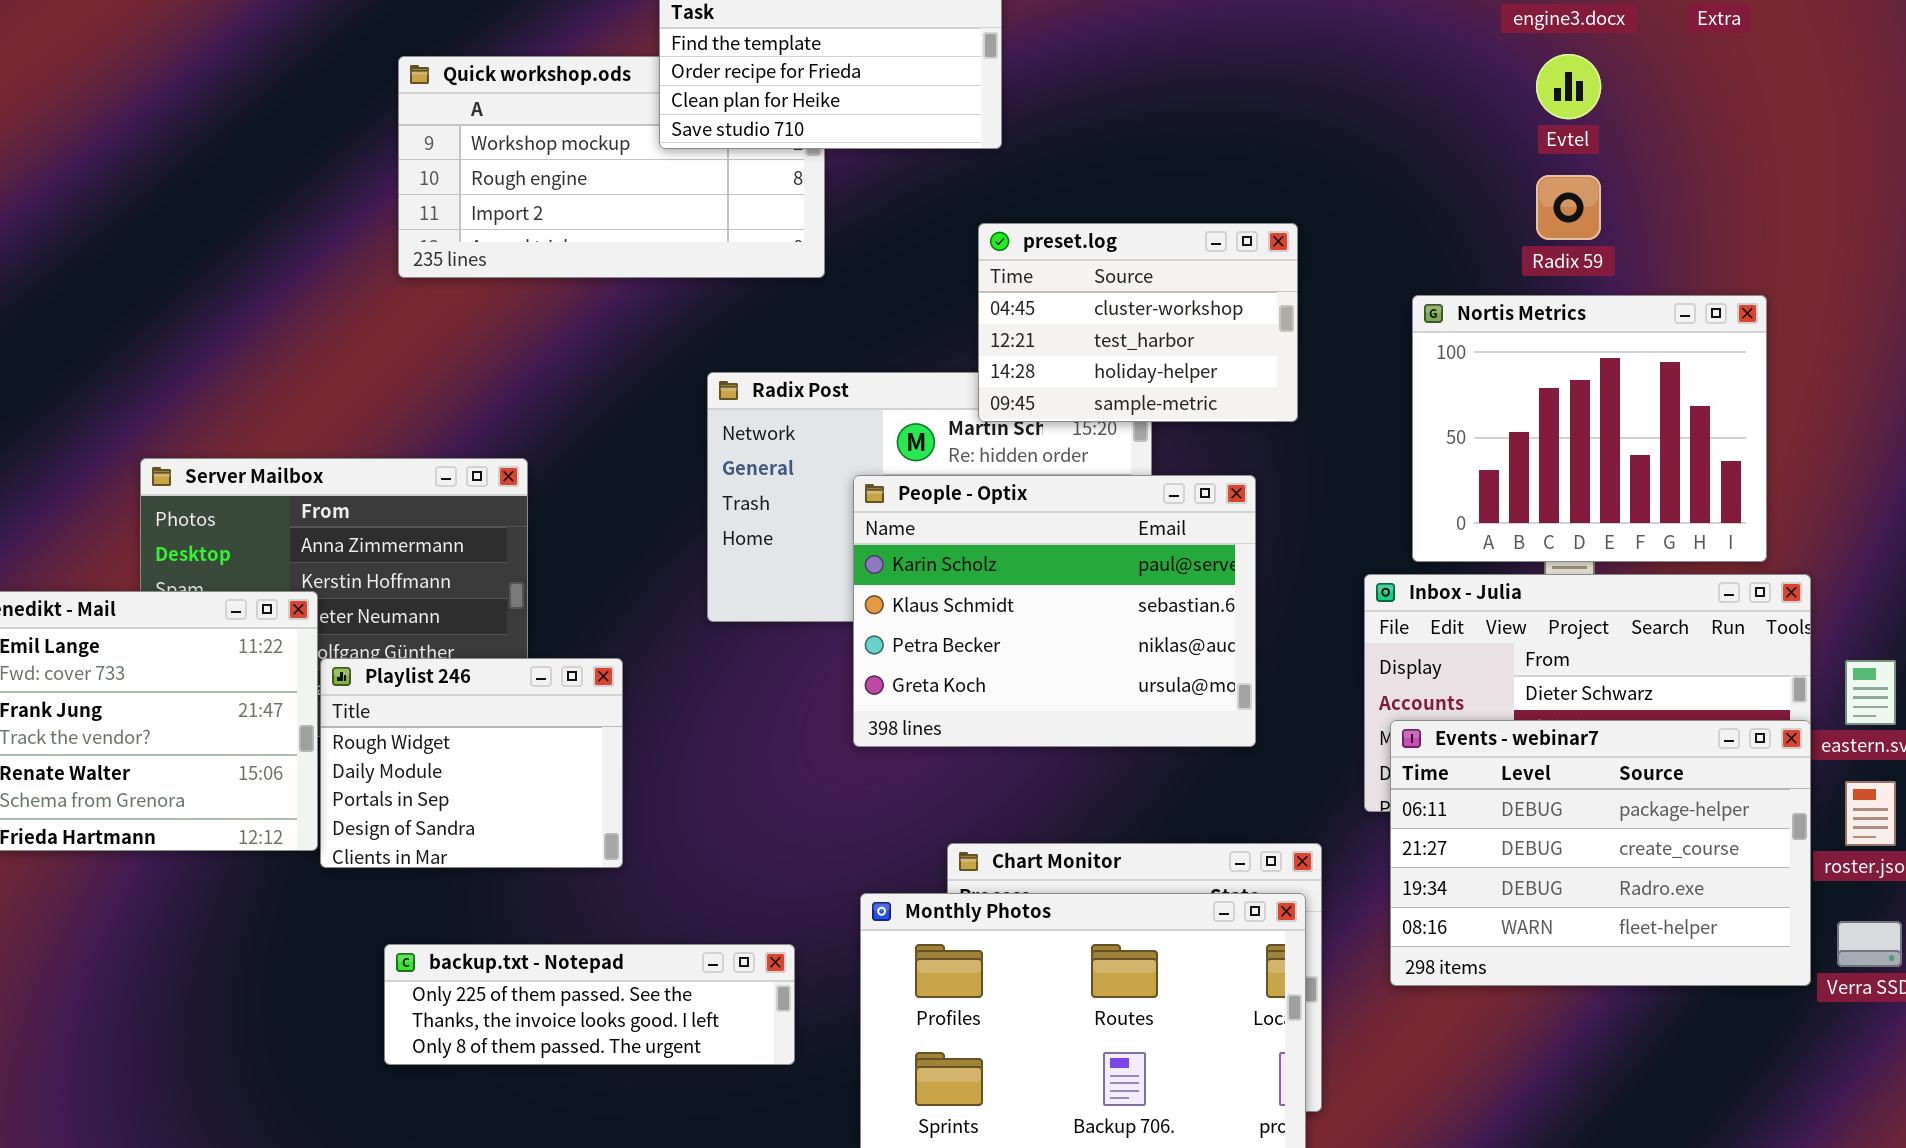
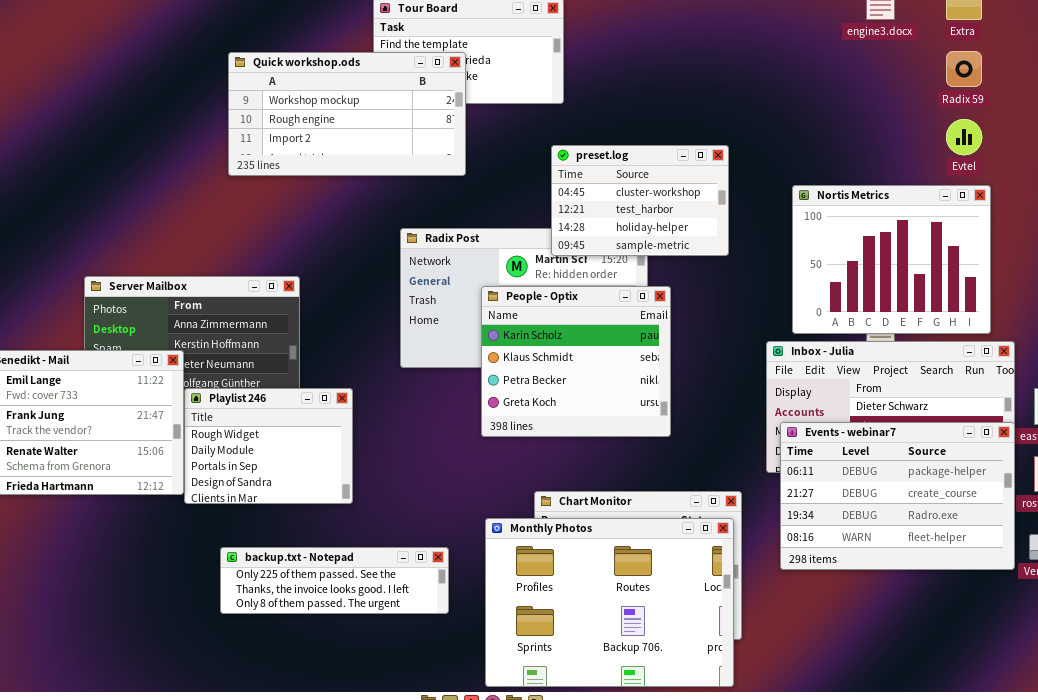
Evtel: [1536,54,1601,119] -> [946,119,982,155], moved
Quick workshop.ods: [398,56,825,278] -> [228,52,466,176], raised
Radix 59: [1536,175,1601,240] -> [946,51,982,87], moved
People - Optix: [853,475,1256,747] -> [481,286,671,437], resized

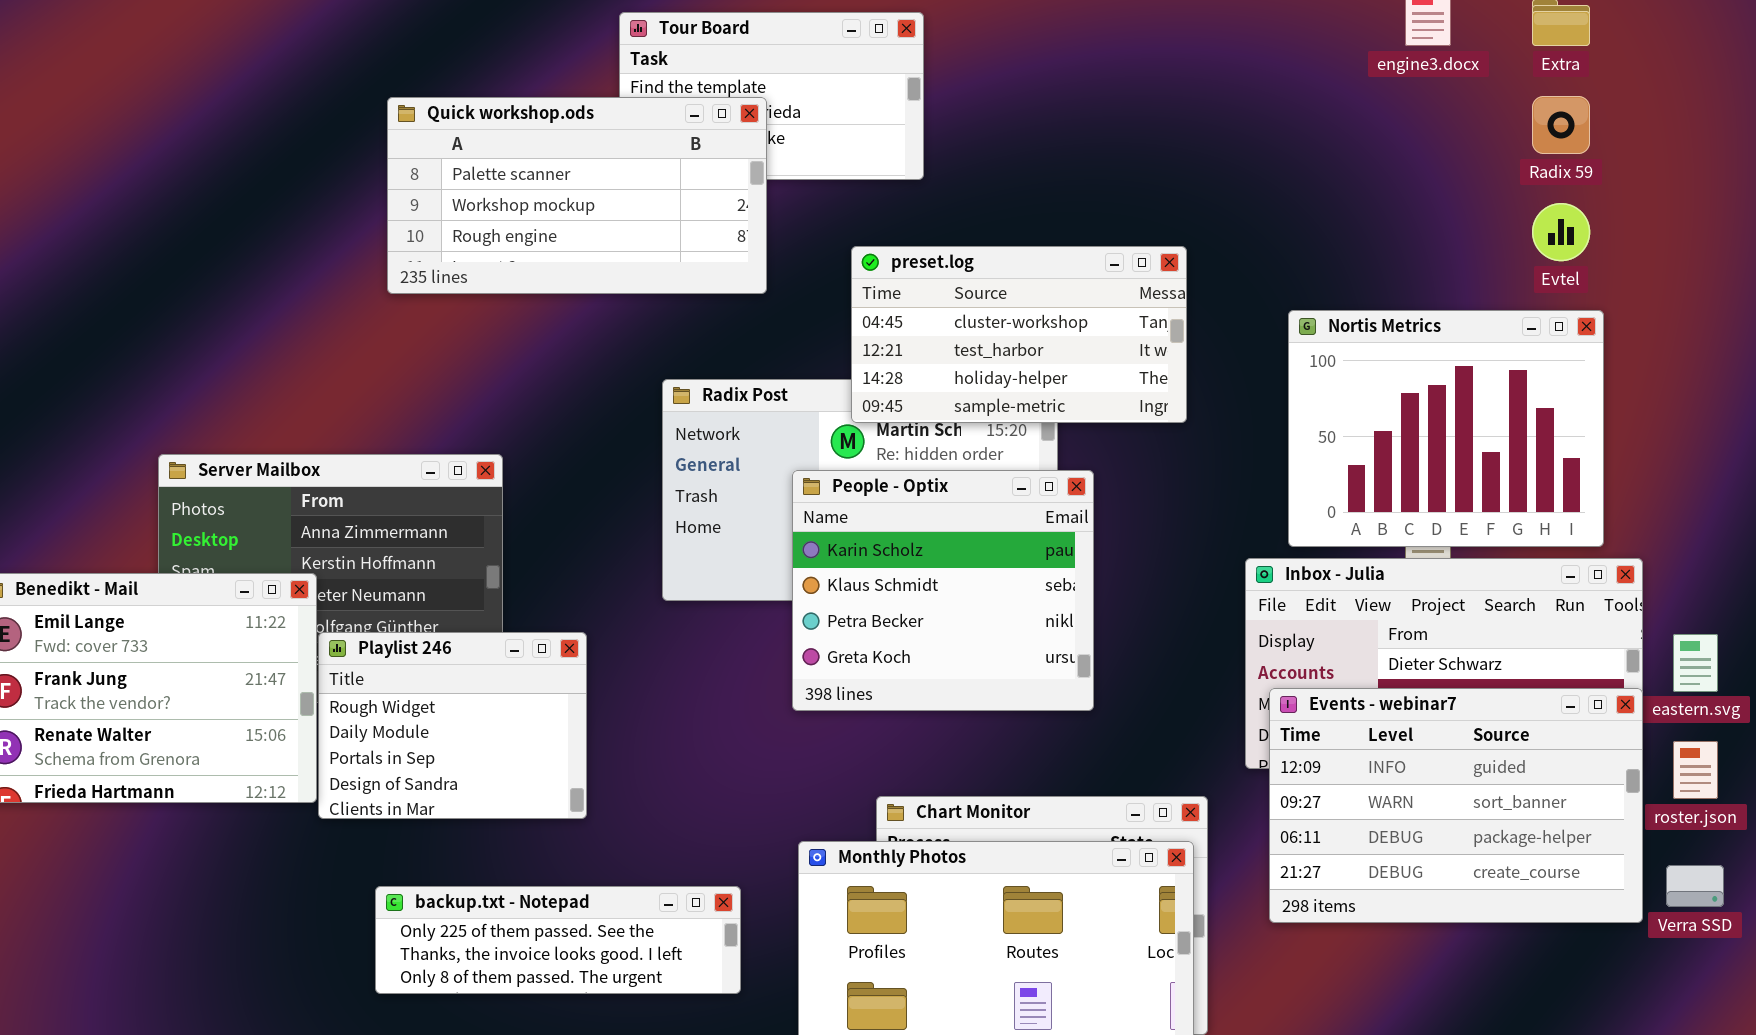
Quick workshop.ods: [228,52,466,176] -> [387,97,767,294], scrolled up 1 row
preset.log: [551,145,729,256] -> [851,246,1187,423], resized
Events - webinar7: [780,422,1015,570] -> [1269,688,1643,923], scrolled up 2 rows

